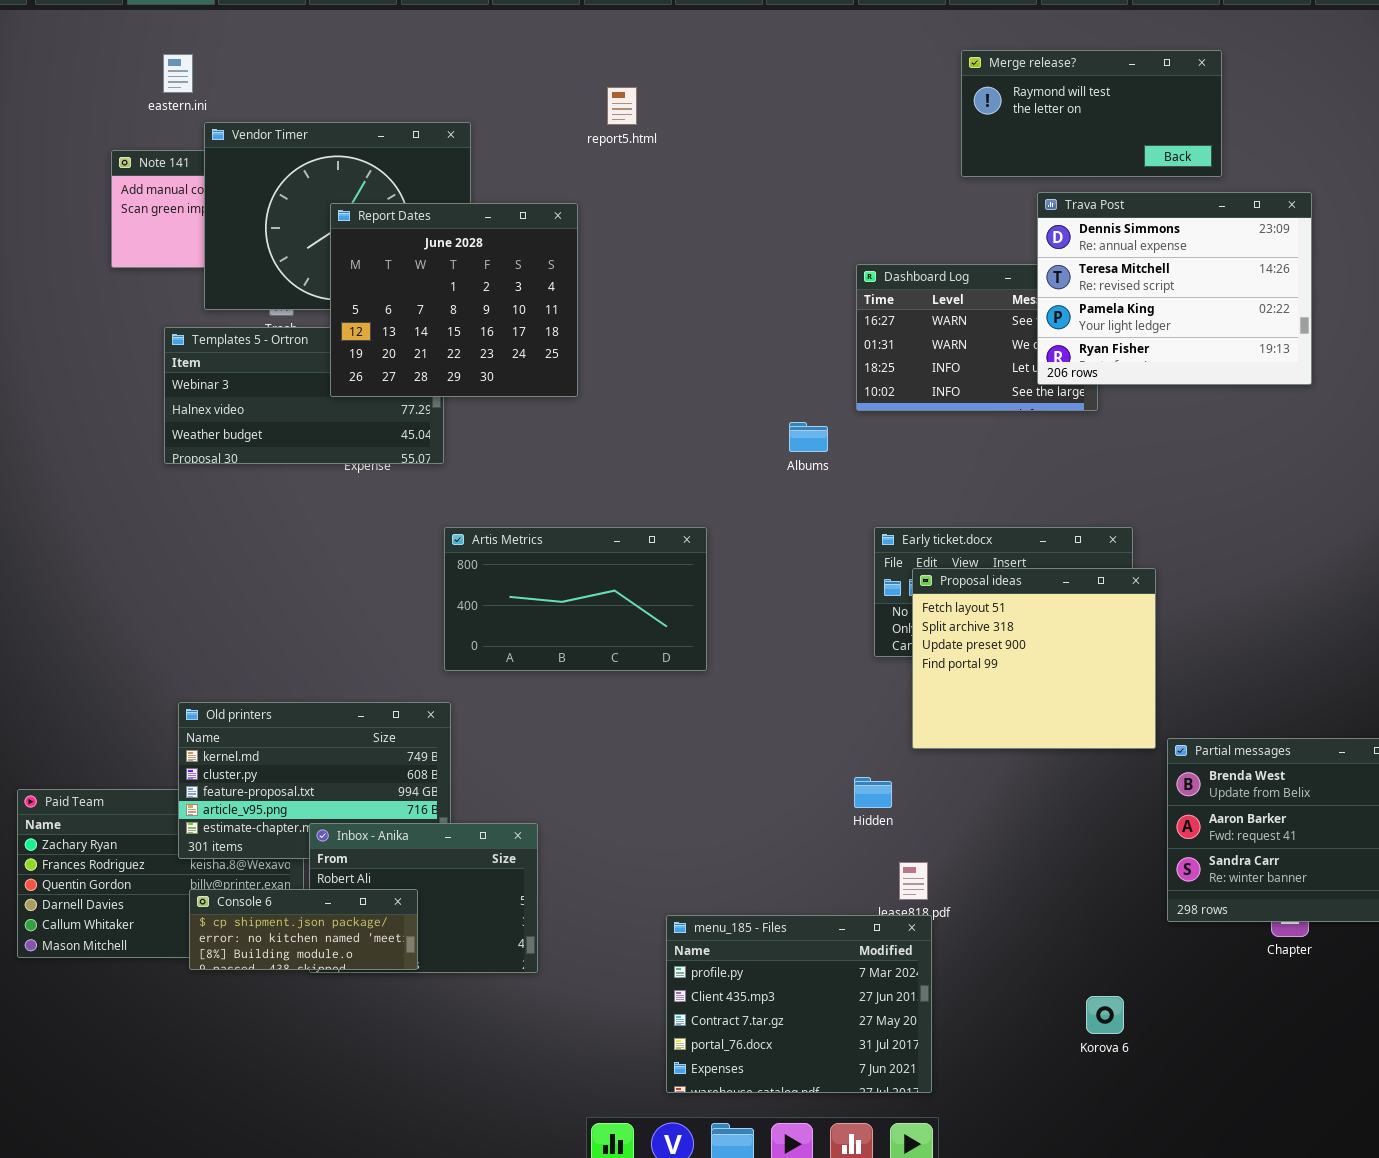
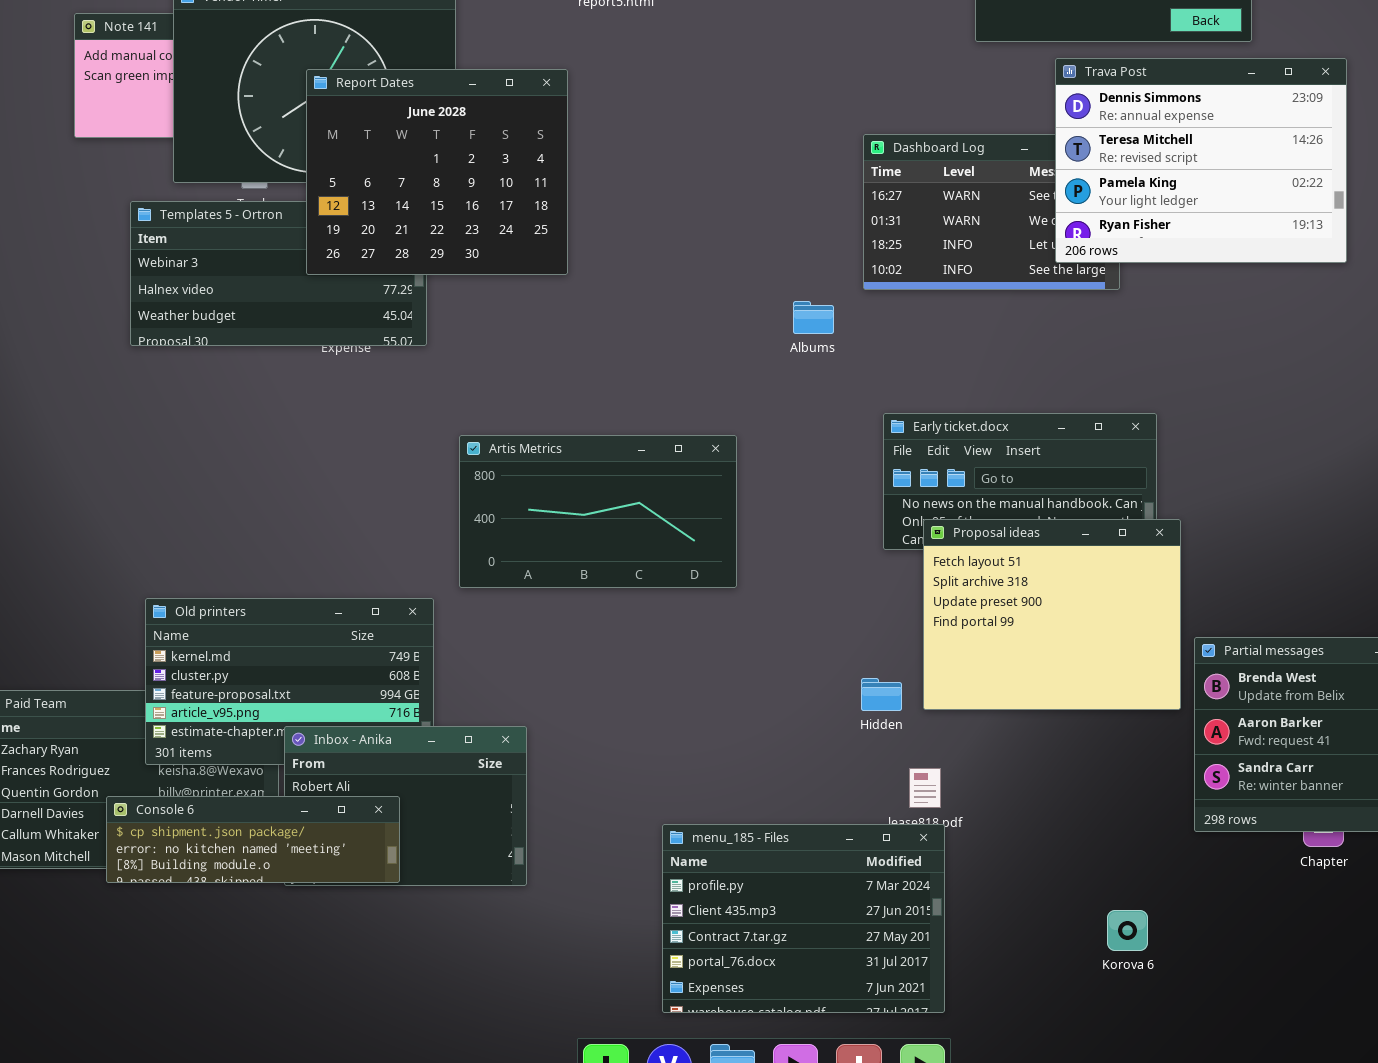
Artis Metrics: [444,527,707,671] -> [459,435,737,588], moved
Proposal ideas: [912,568,1156,749] -> [923,519,1181,710], moved
Console 6: [189,889,418,970] -> [106,796,400,883], resized

